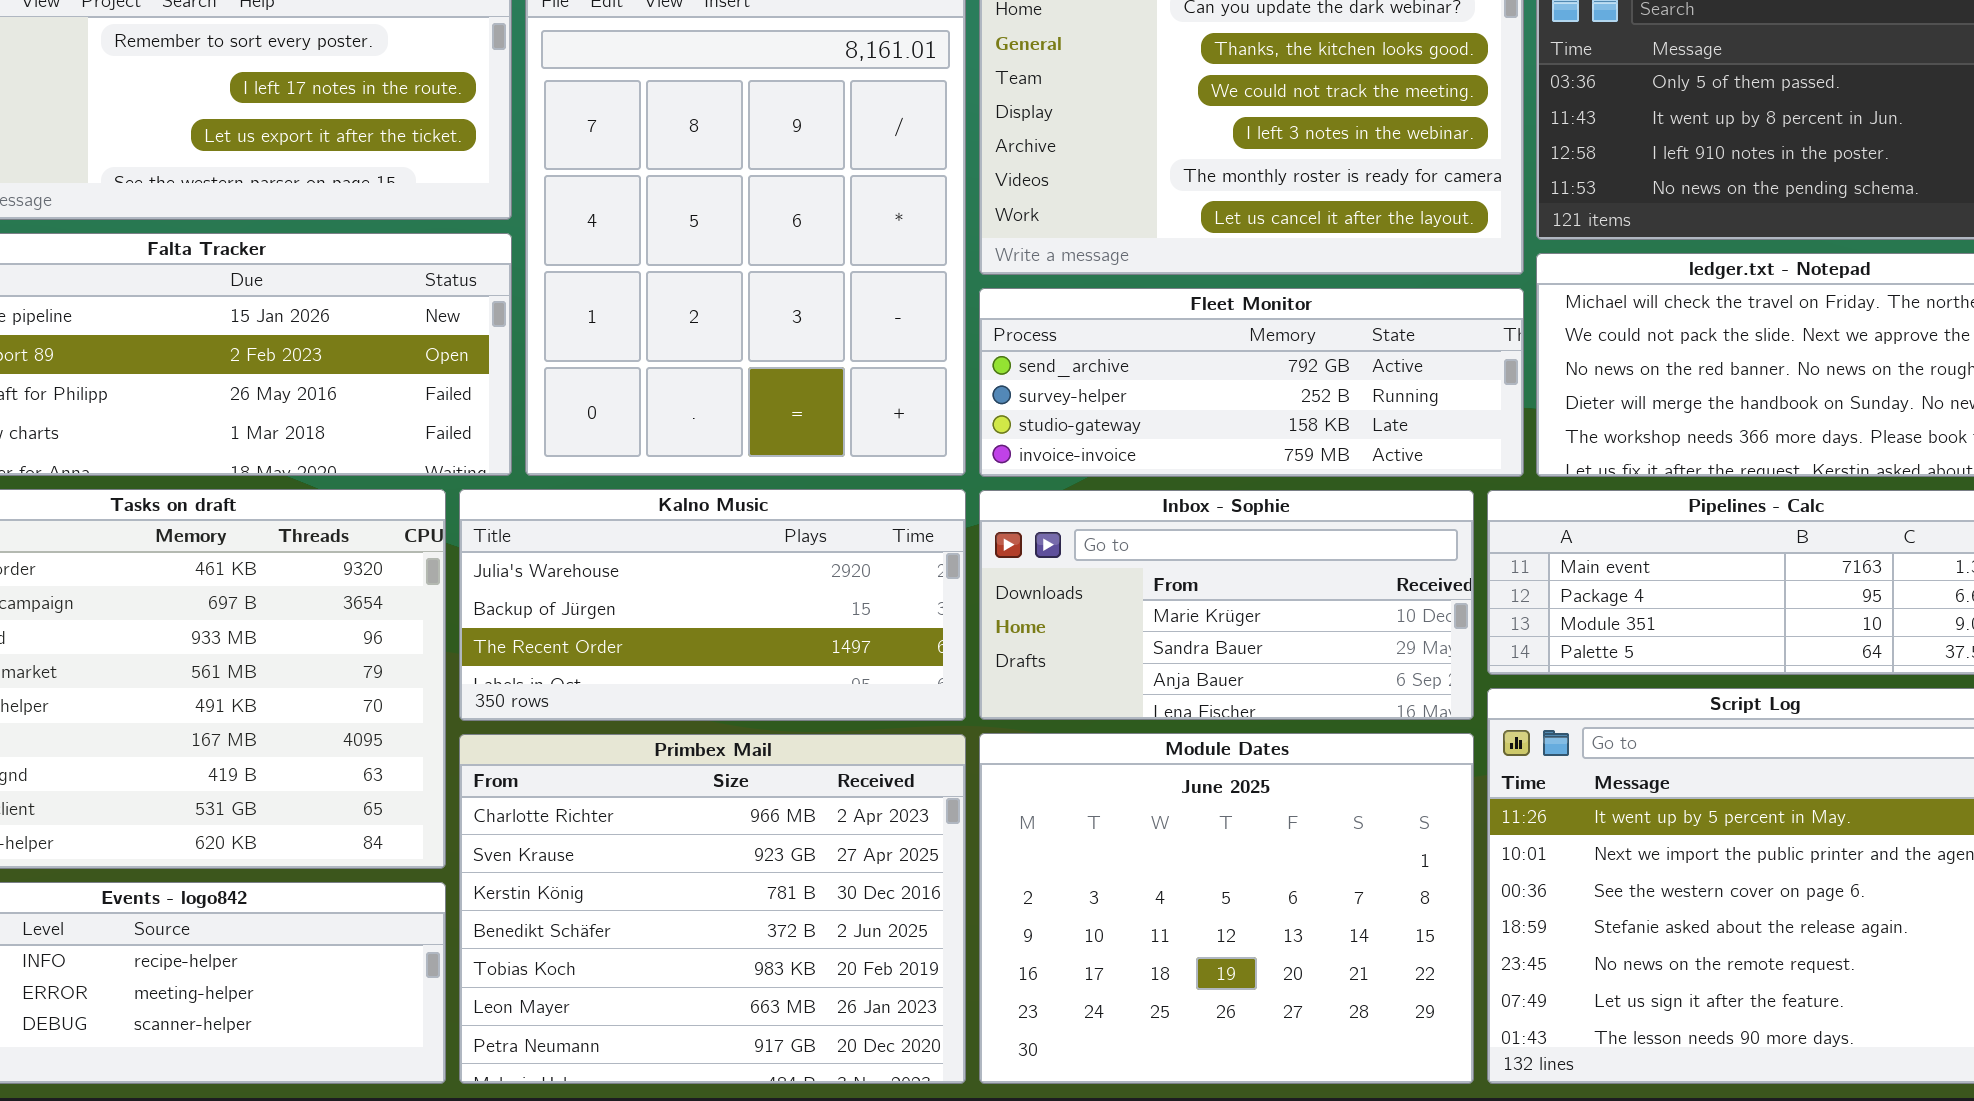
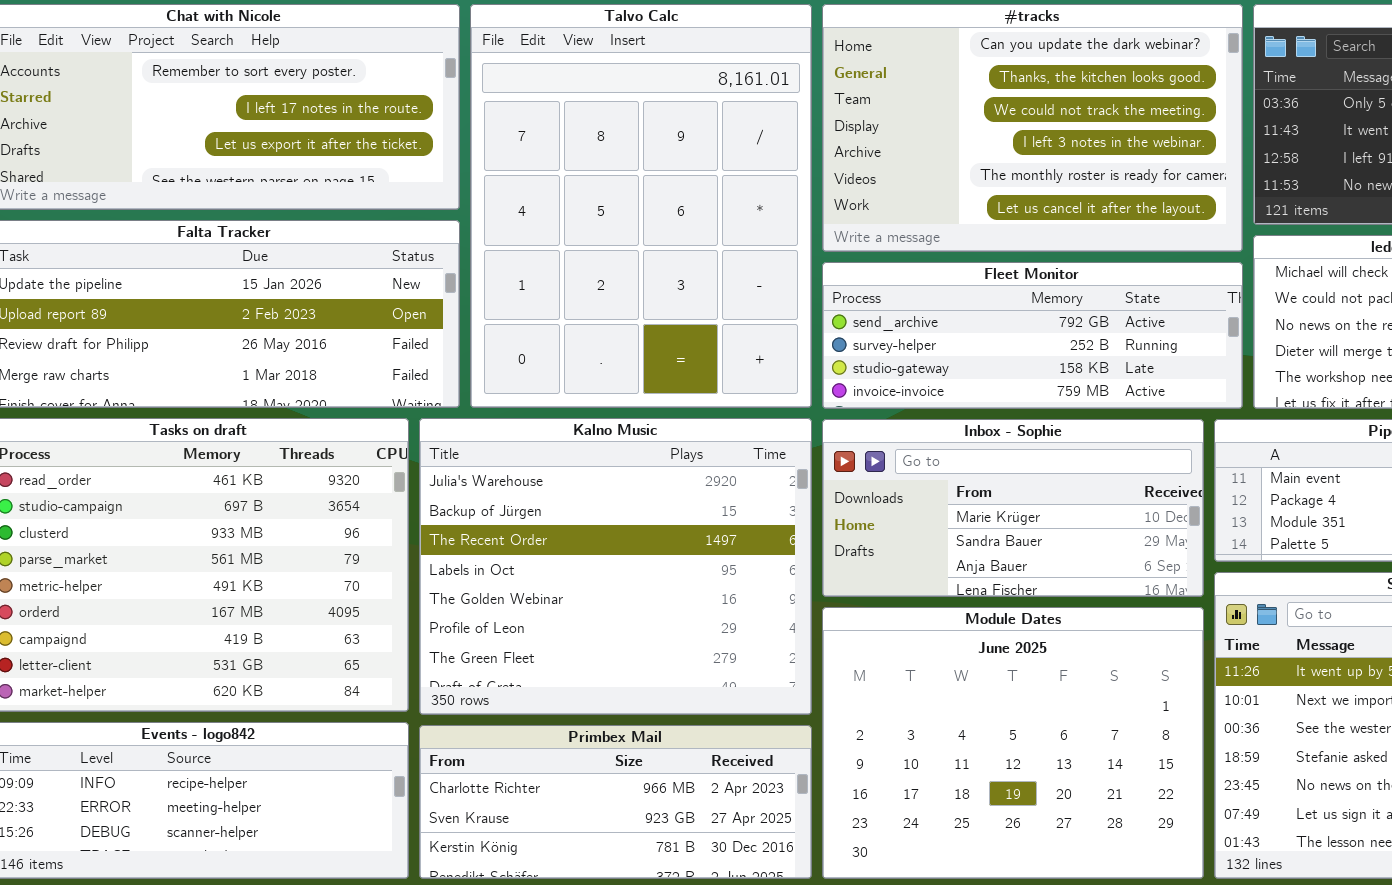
Kalno Music: [459,489,966,721] -> [419,418,812,715], resized
Primbex Mail: [459,734,966,1084] -> [419,725,812,879], resized

